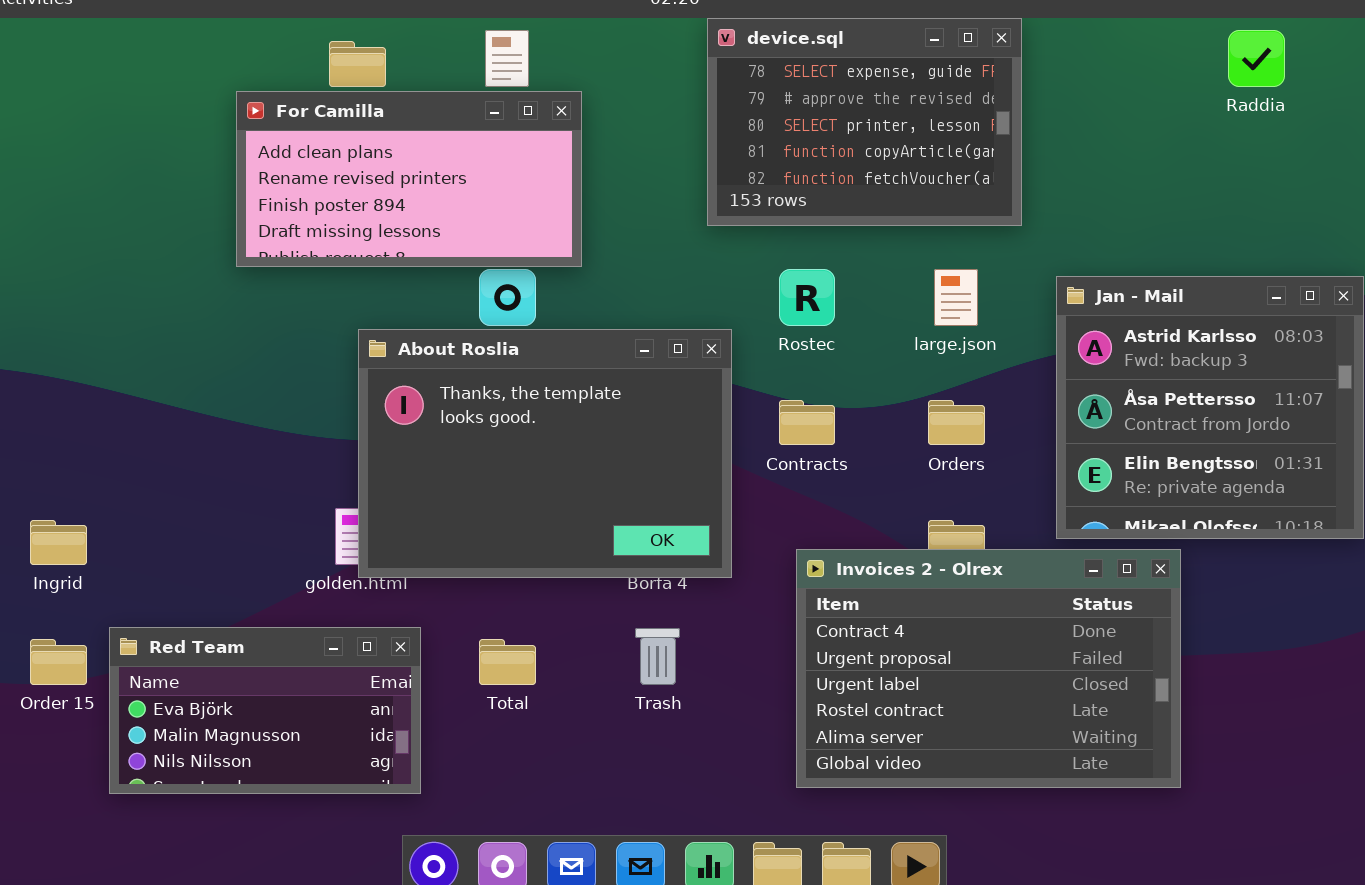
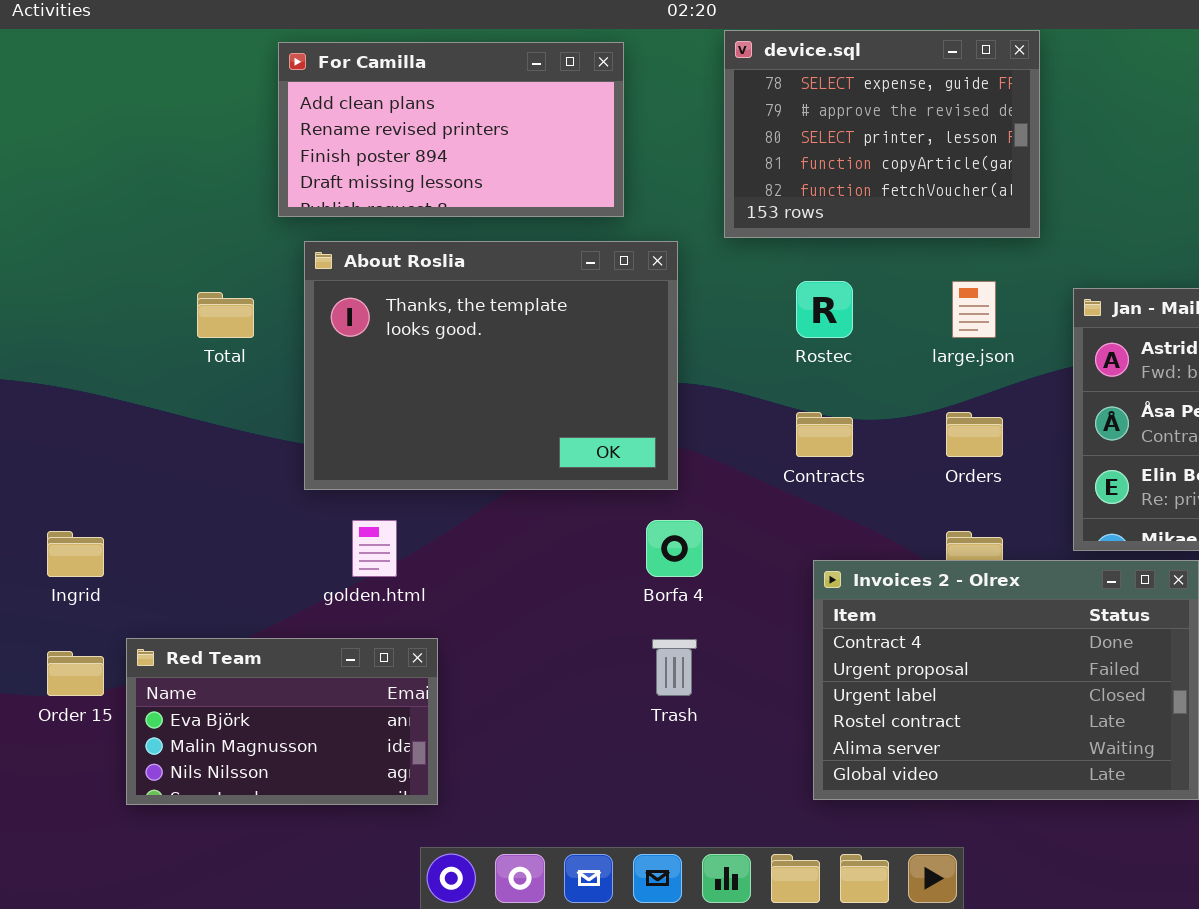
For Camilla: [236,91,582,267] -> [278,42,624,217], moved
About Roslia: [358,329,732,578] -> [304,241,678,490], moved
Total: [479,639,536,685] -> [197,292,254,338], moved

